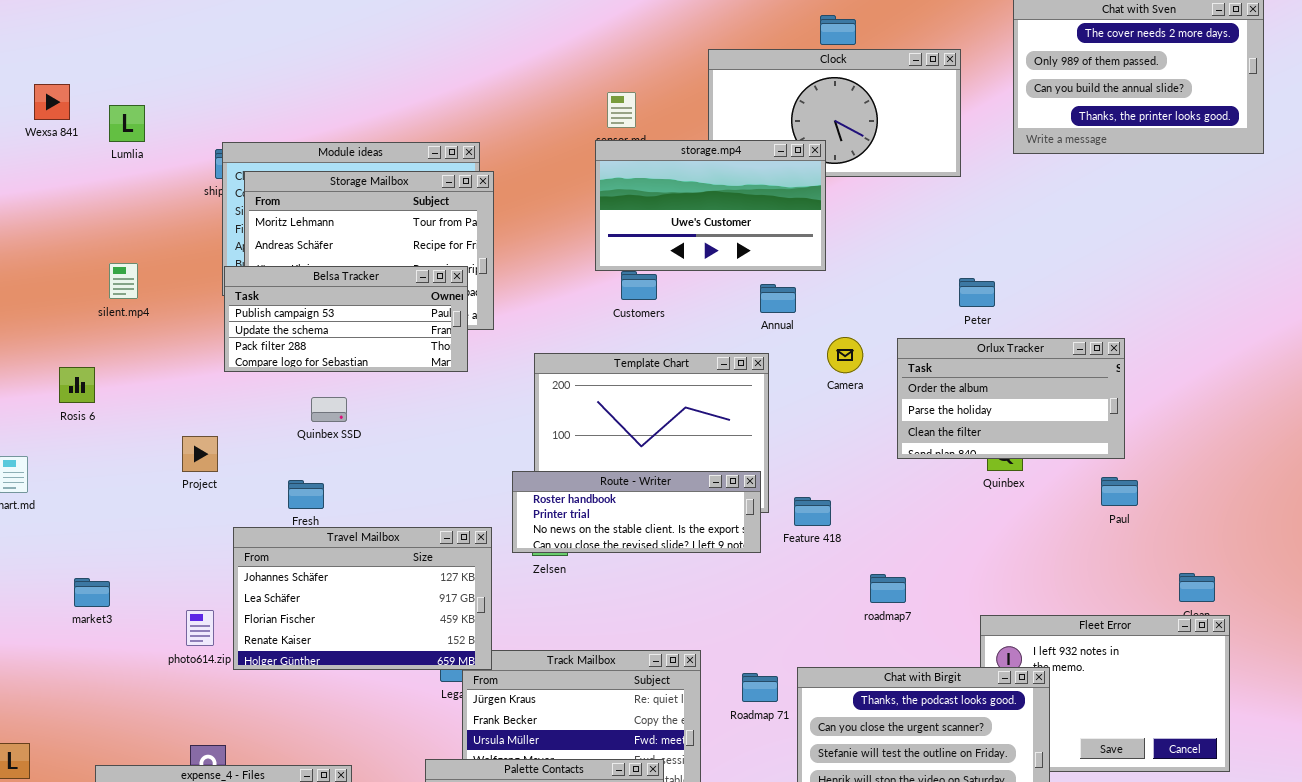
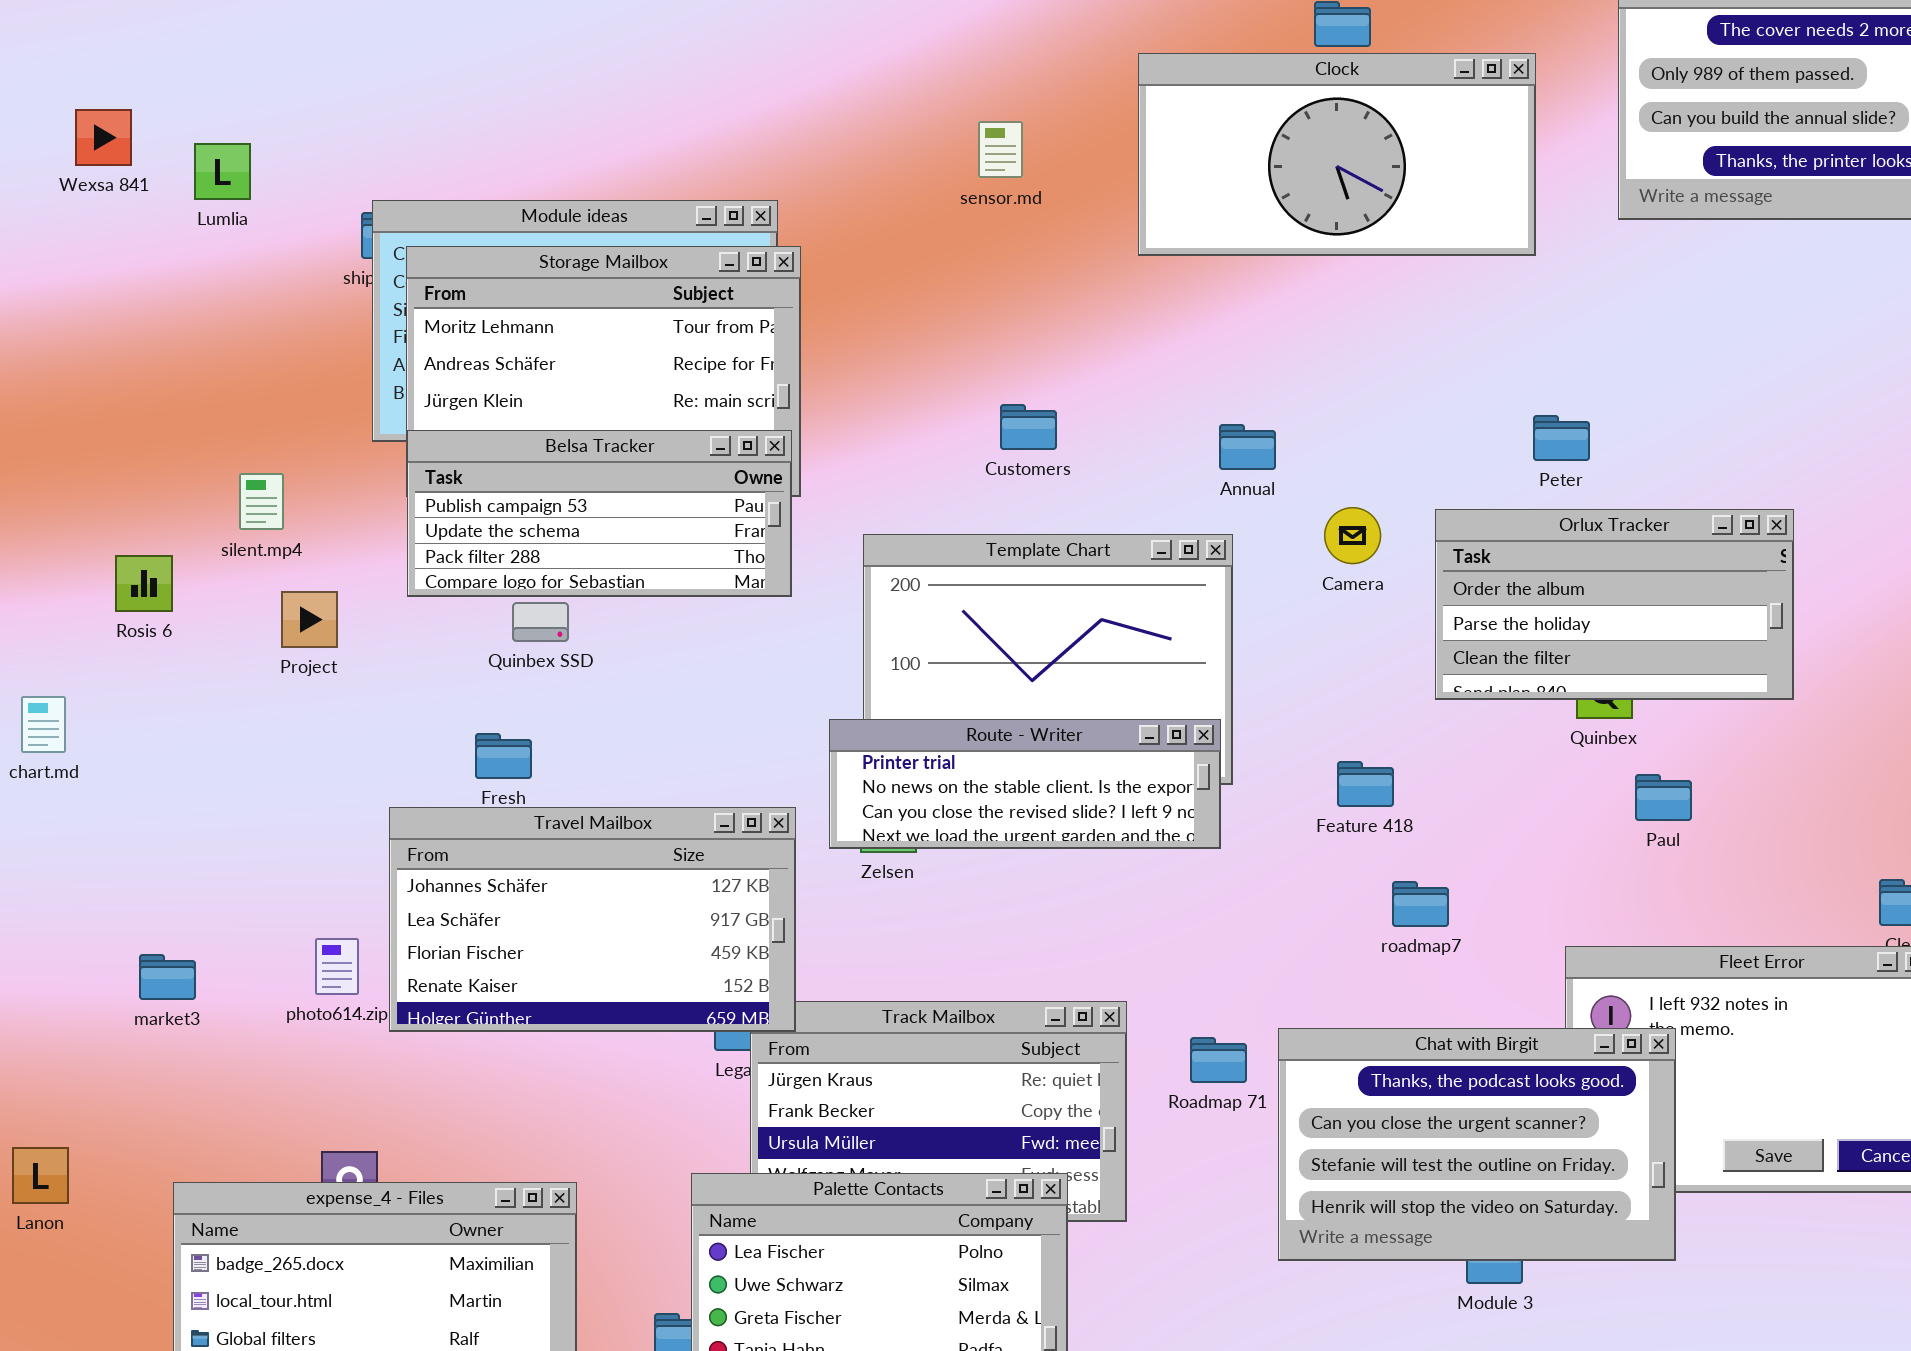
storage.mp4: [595,140,826,271] -> none, closed
silent.mp4: [109,263,138,299] -> [239,473,284,530], moved
Belsa Tracker: [224,266,468,372] -> [407,430,792,597], moved
Project: [182,436,218,472] -> [281,591,338,648], moved
Route - Writer: [512,471,761,553] -> [829,719,1221,849], scrolled down 1 row
Paul: [1101,477,1138,506] -> [1635,774,1692,821], moved
Feature 418: [794,497,831,526] -> [1337,761,1394,807], moved
market3: [74,578,110,607] -> [139,954,196,1000], moved

